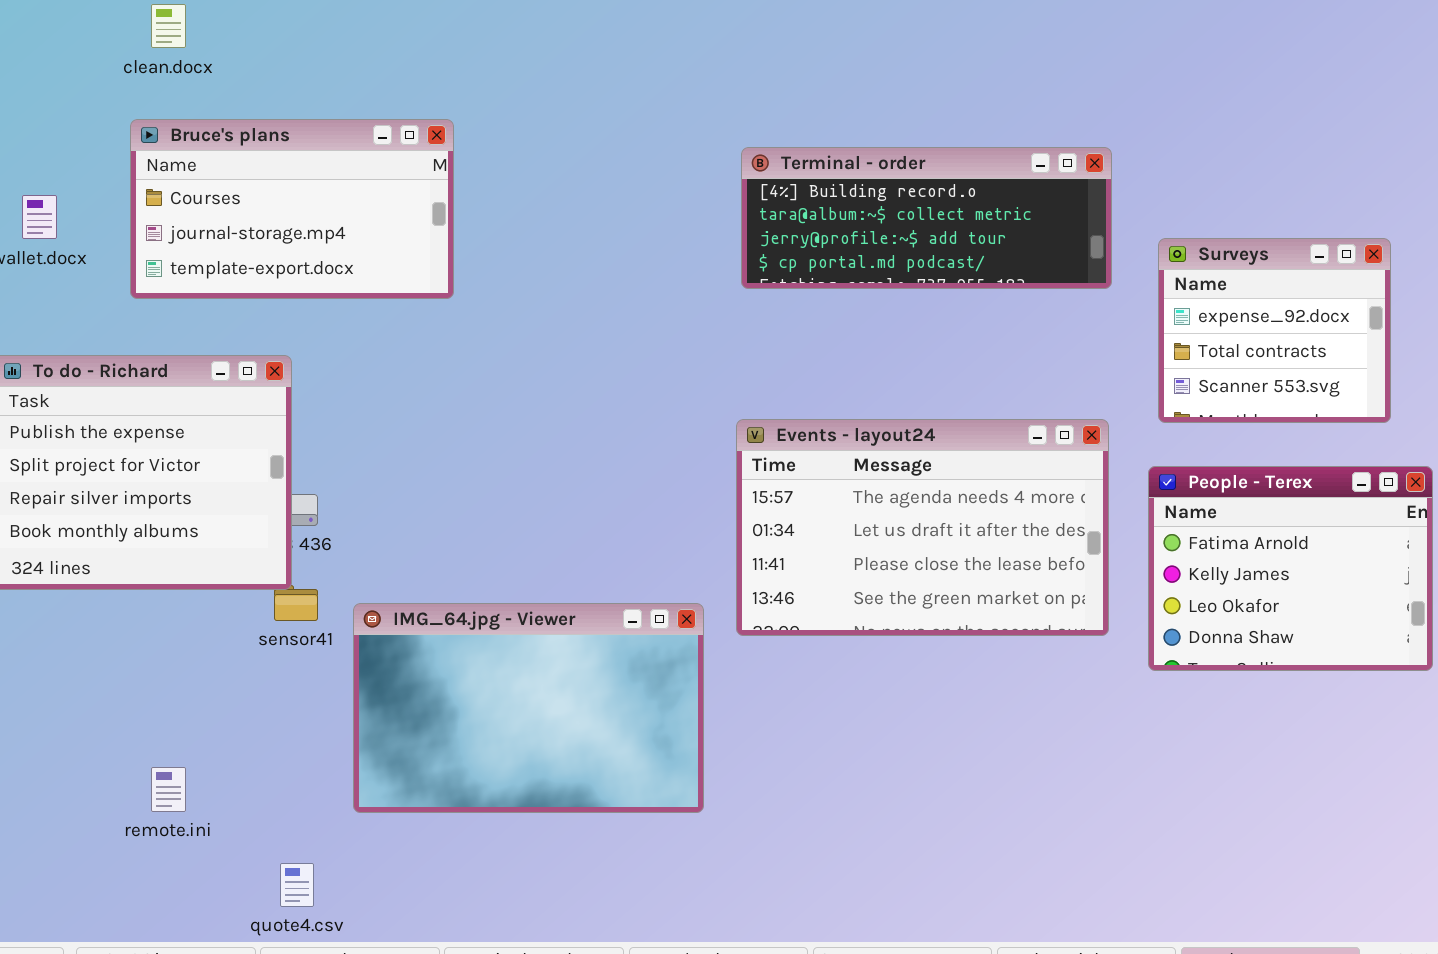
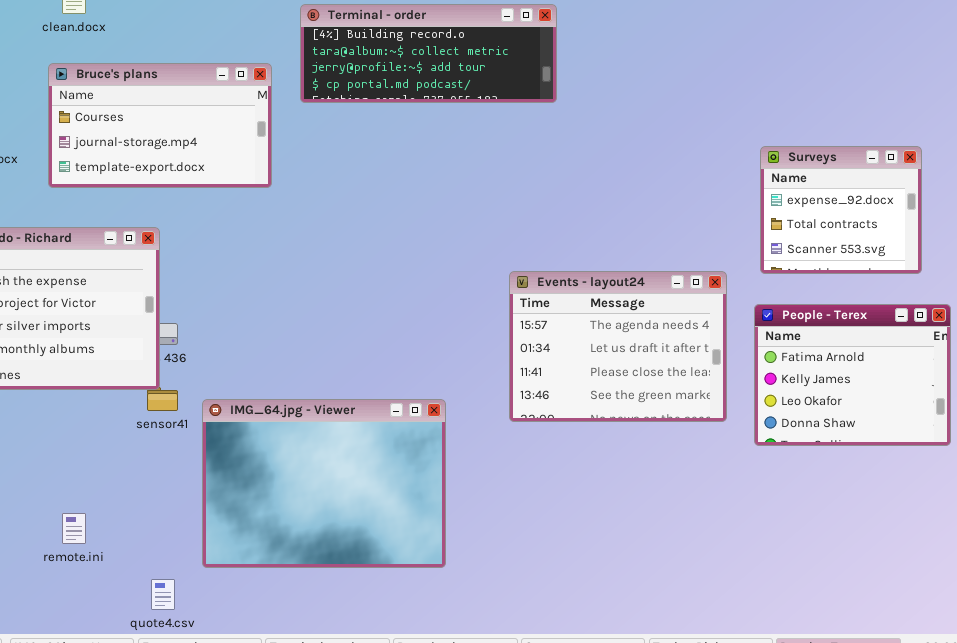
Terminal - order: [741,147,1112,289] -> [300,4,557,103], moved
Events - layout24: [736,419,1109,636] -> [509,271,727,422], resized
IMG_64.jpg - Viewer: [353,603,704,813] -> [202,399,446,568], resized

